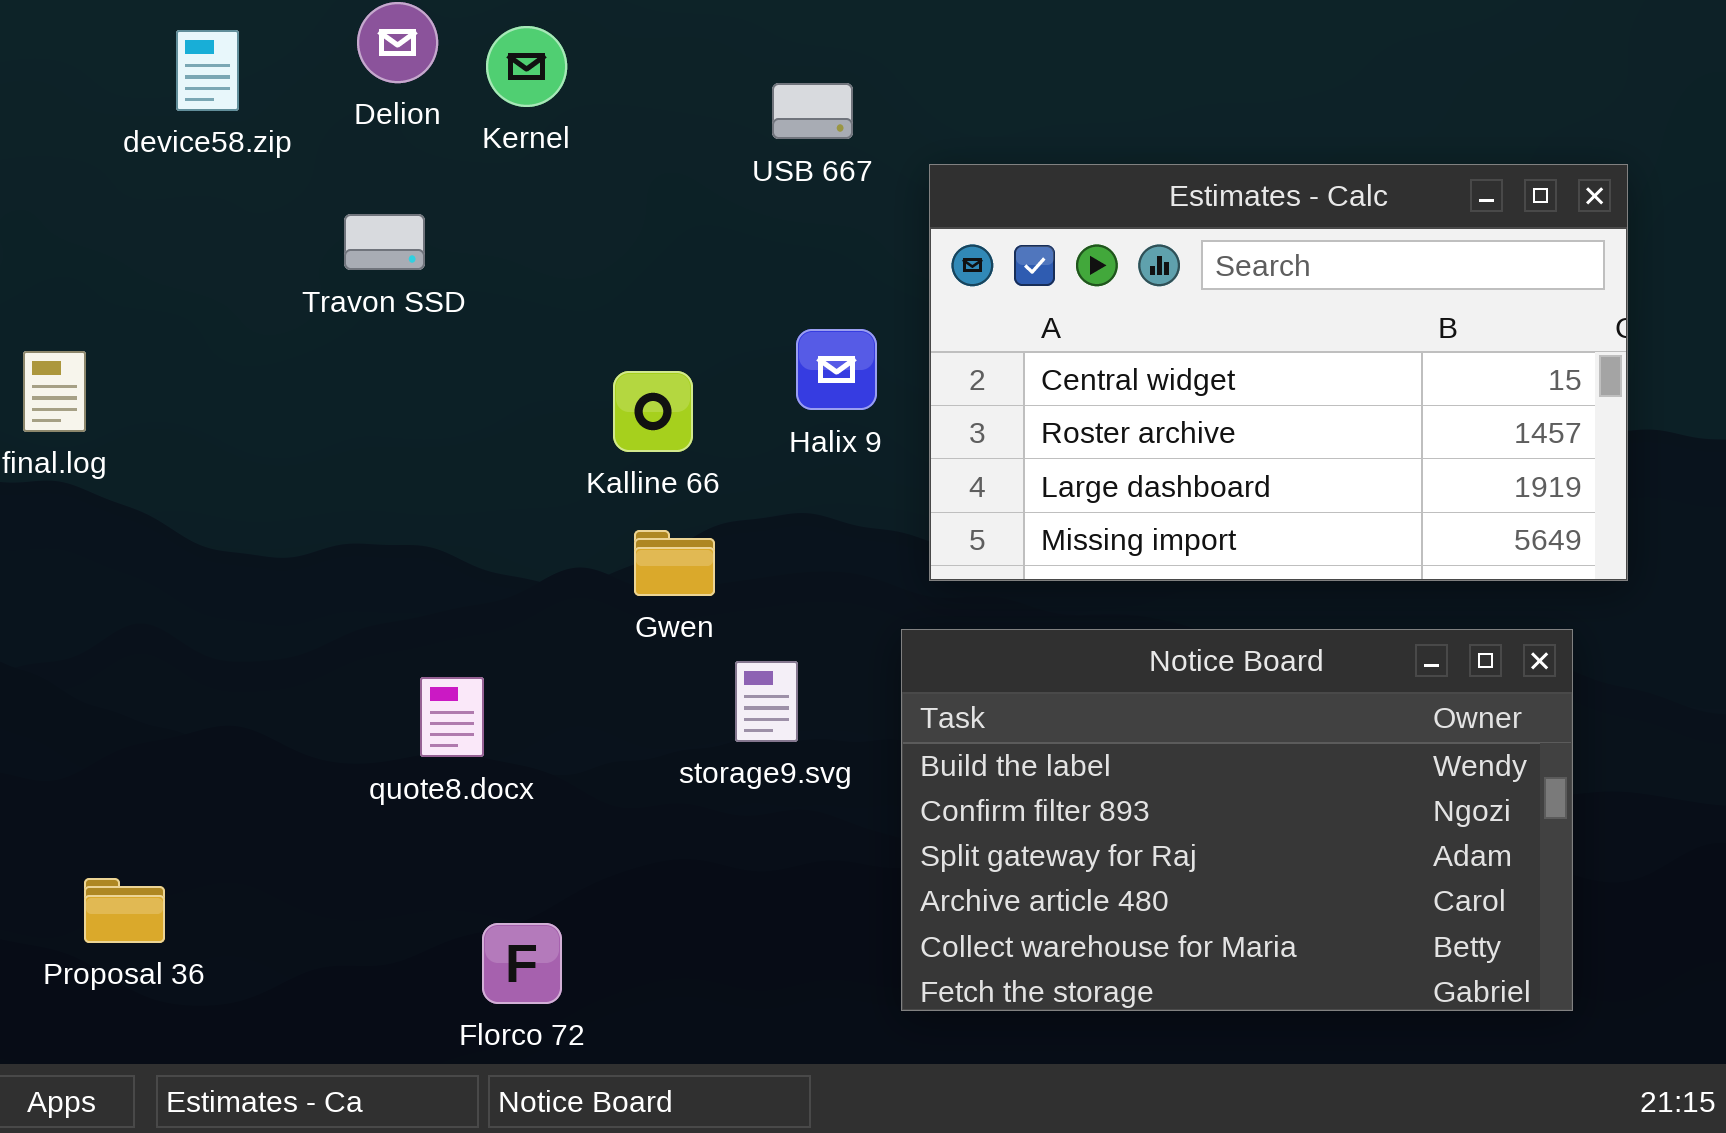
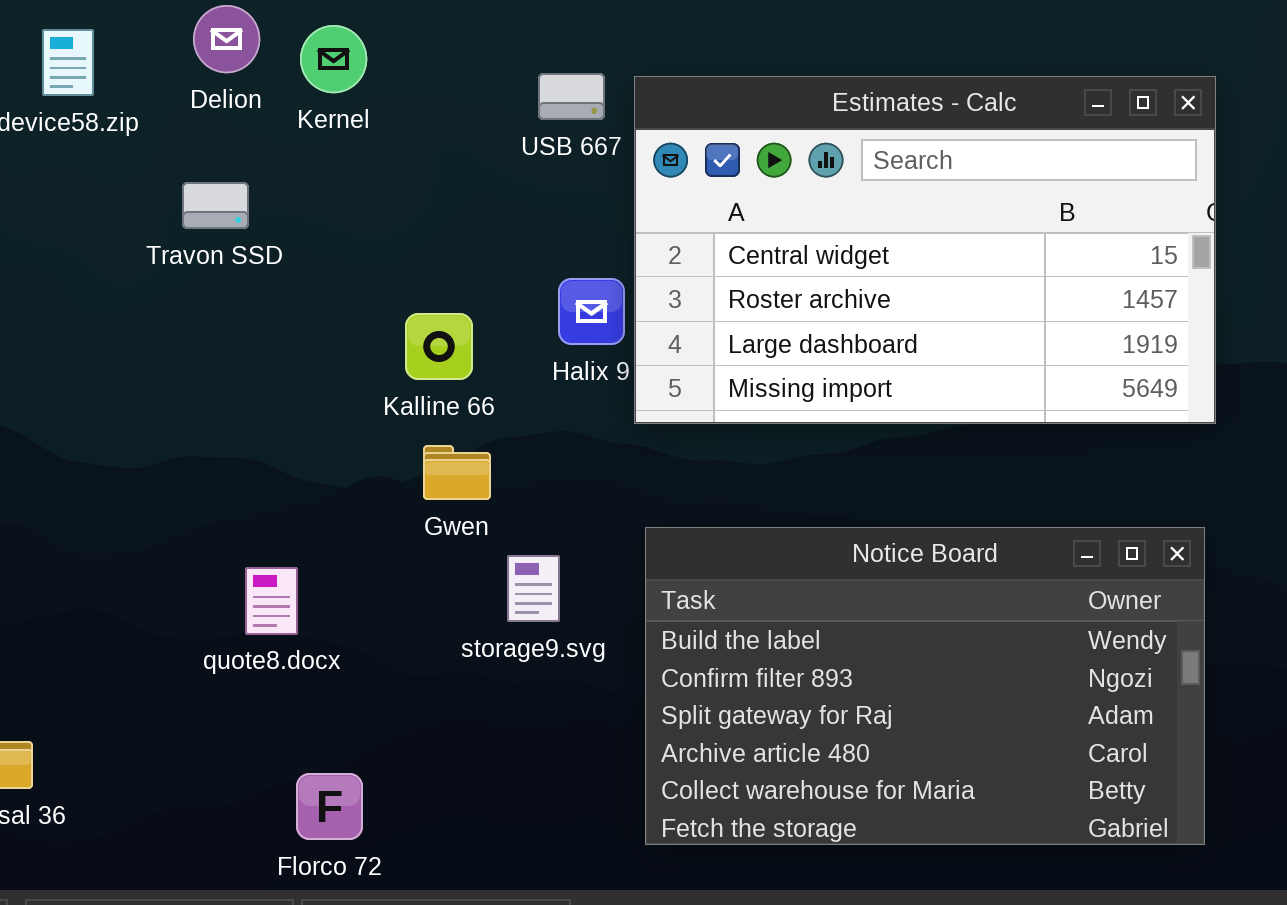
Estimates - Calc: [929,164,1628,581] -> [634,76,1216,424], moved

